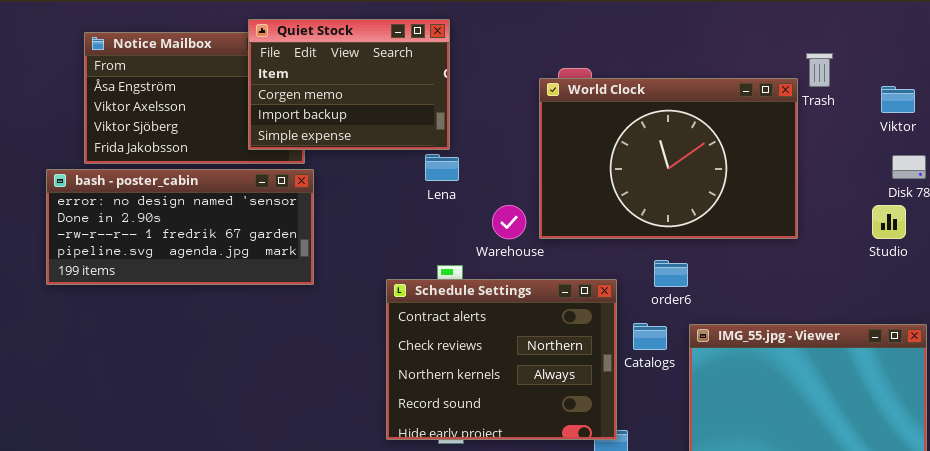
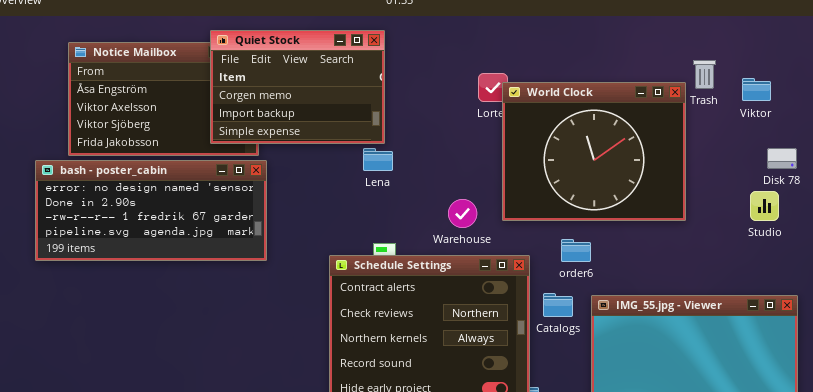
World Clock: [539,78,798,239] -> [502,82,686,221], resized
Viktor: [881,86,915,113] -> [742,78,771,101], moved
Warehouse: [492,205,526,239] -> [448,199,477,228], moved

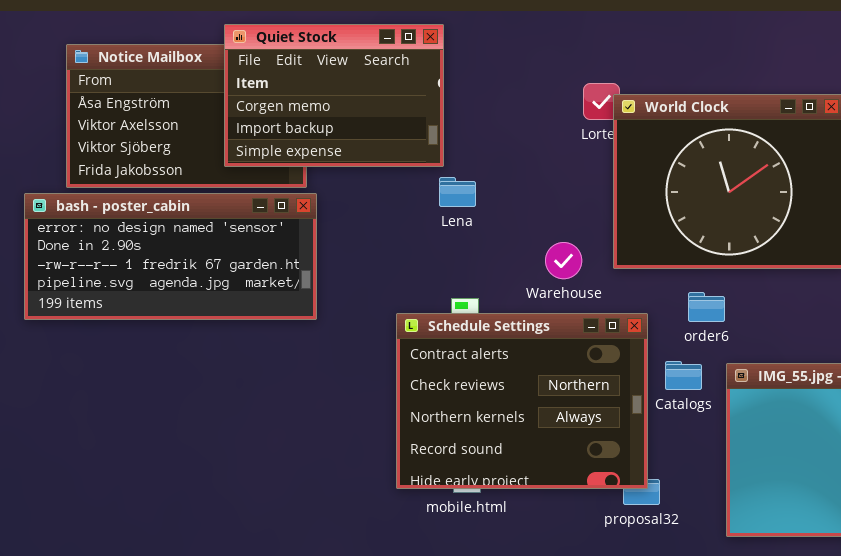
Quiet Stock: [210,30,385,144] -> [224,24,444,167], moved

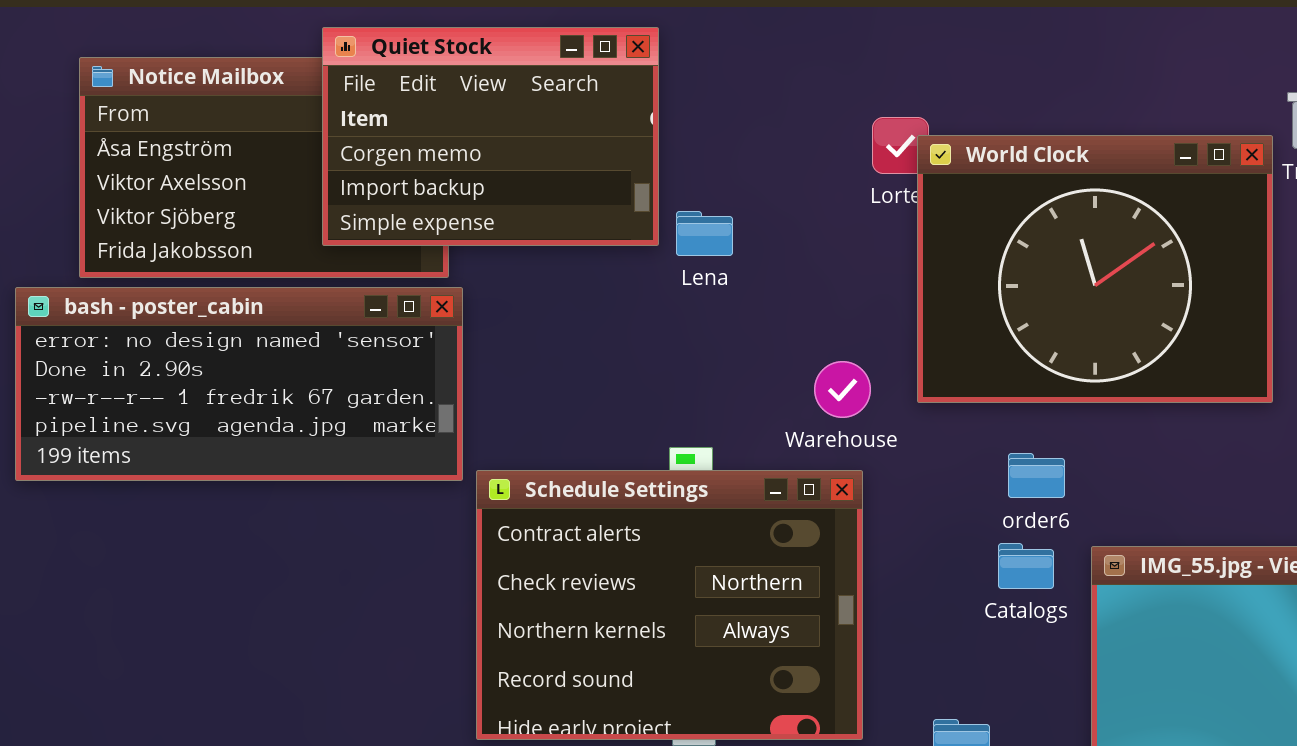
Lena: [439,177,476,207] -> [676,211,733,256], moved
order6: [688,292,725,322] -> [1008,453,1065,498], moved
Schedule Settings: [396,313,648,489] -> [476,470,863,740], moved

